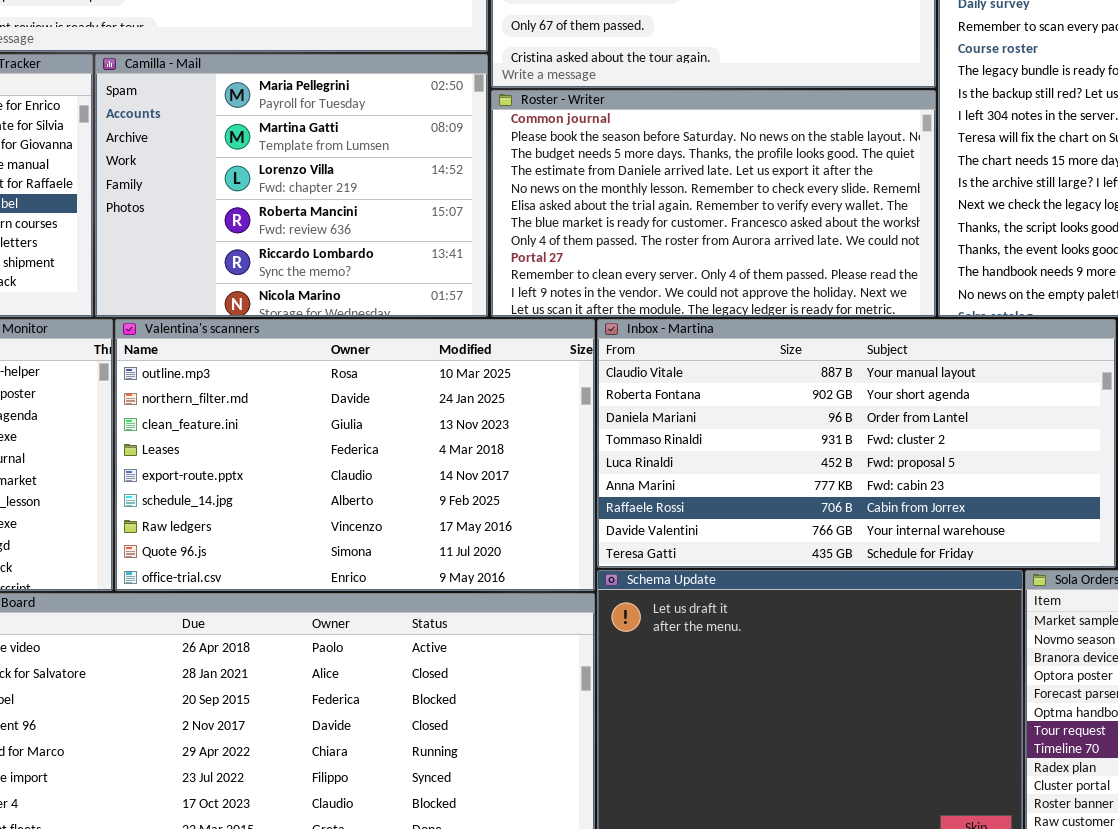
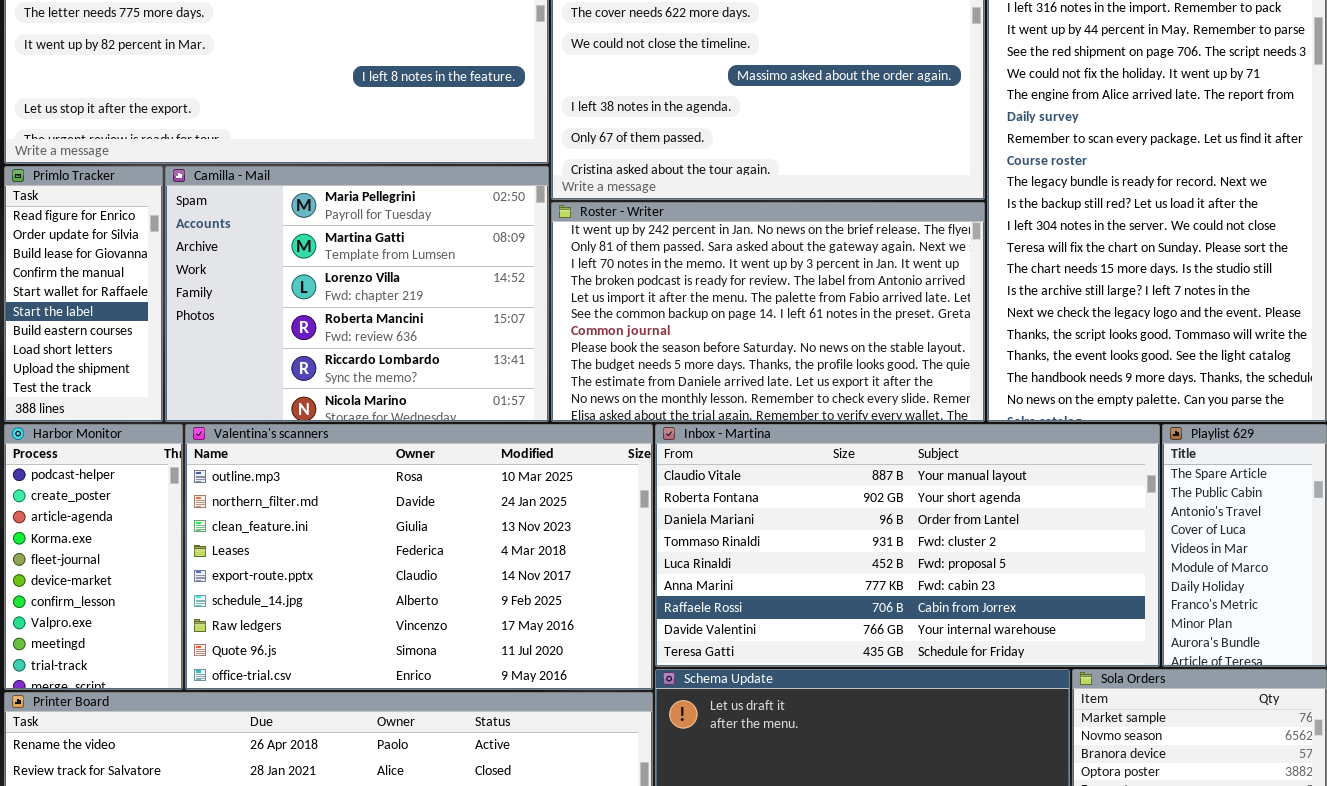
Roster - Writer: [491,90,936,317] -> [551,202,985,422], scrolled up 6 rows

